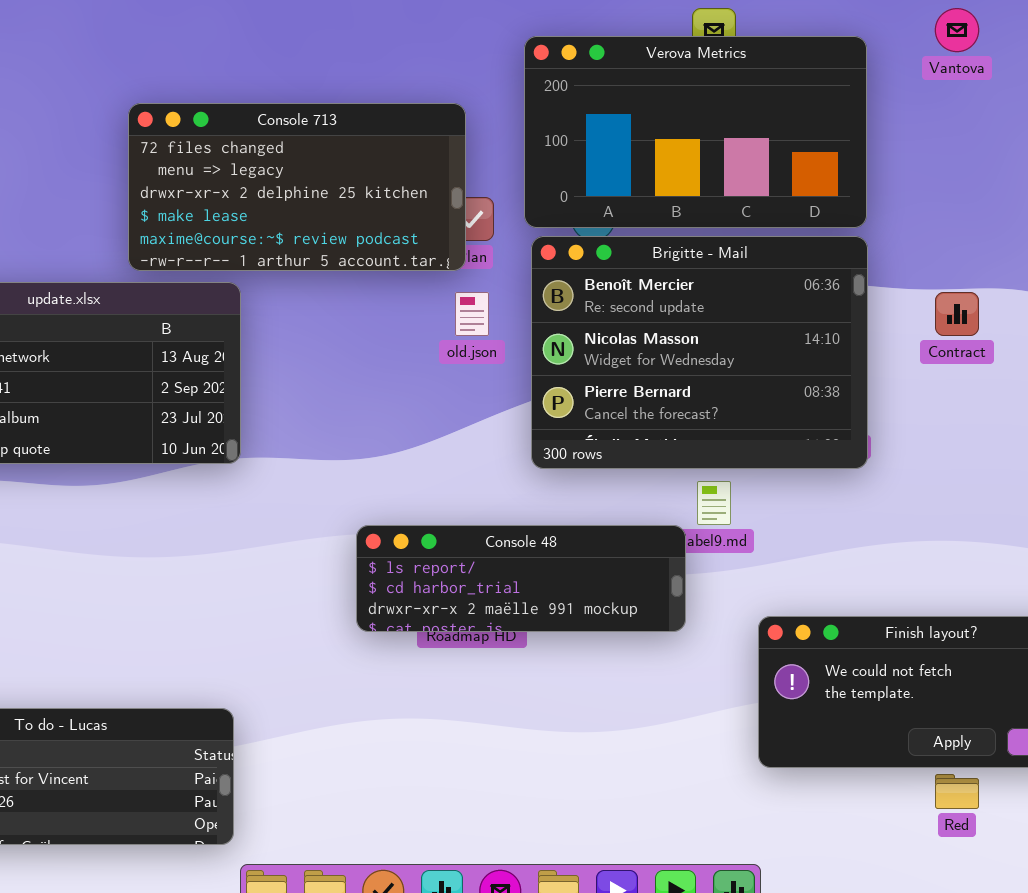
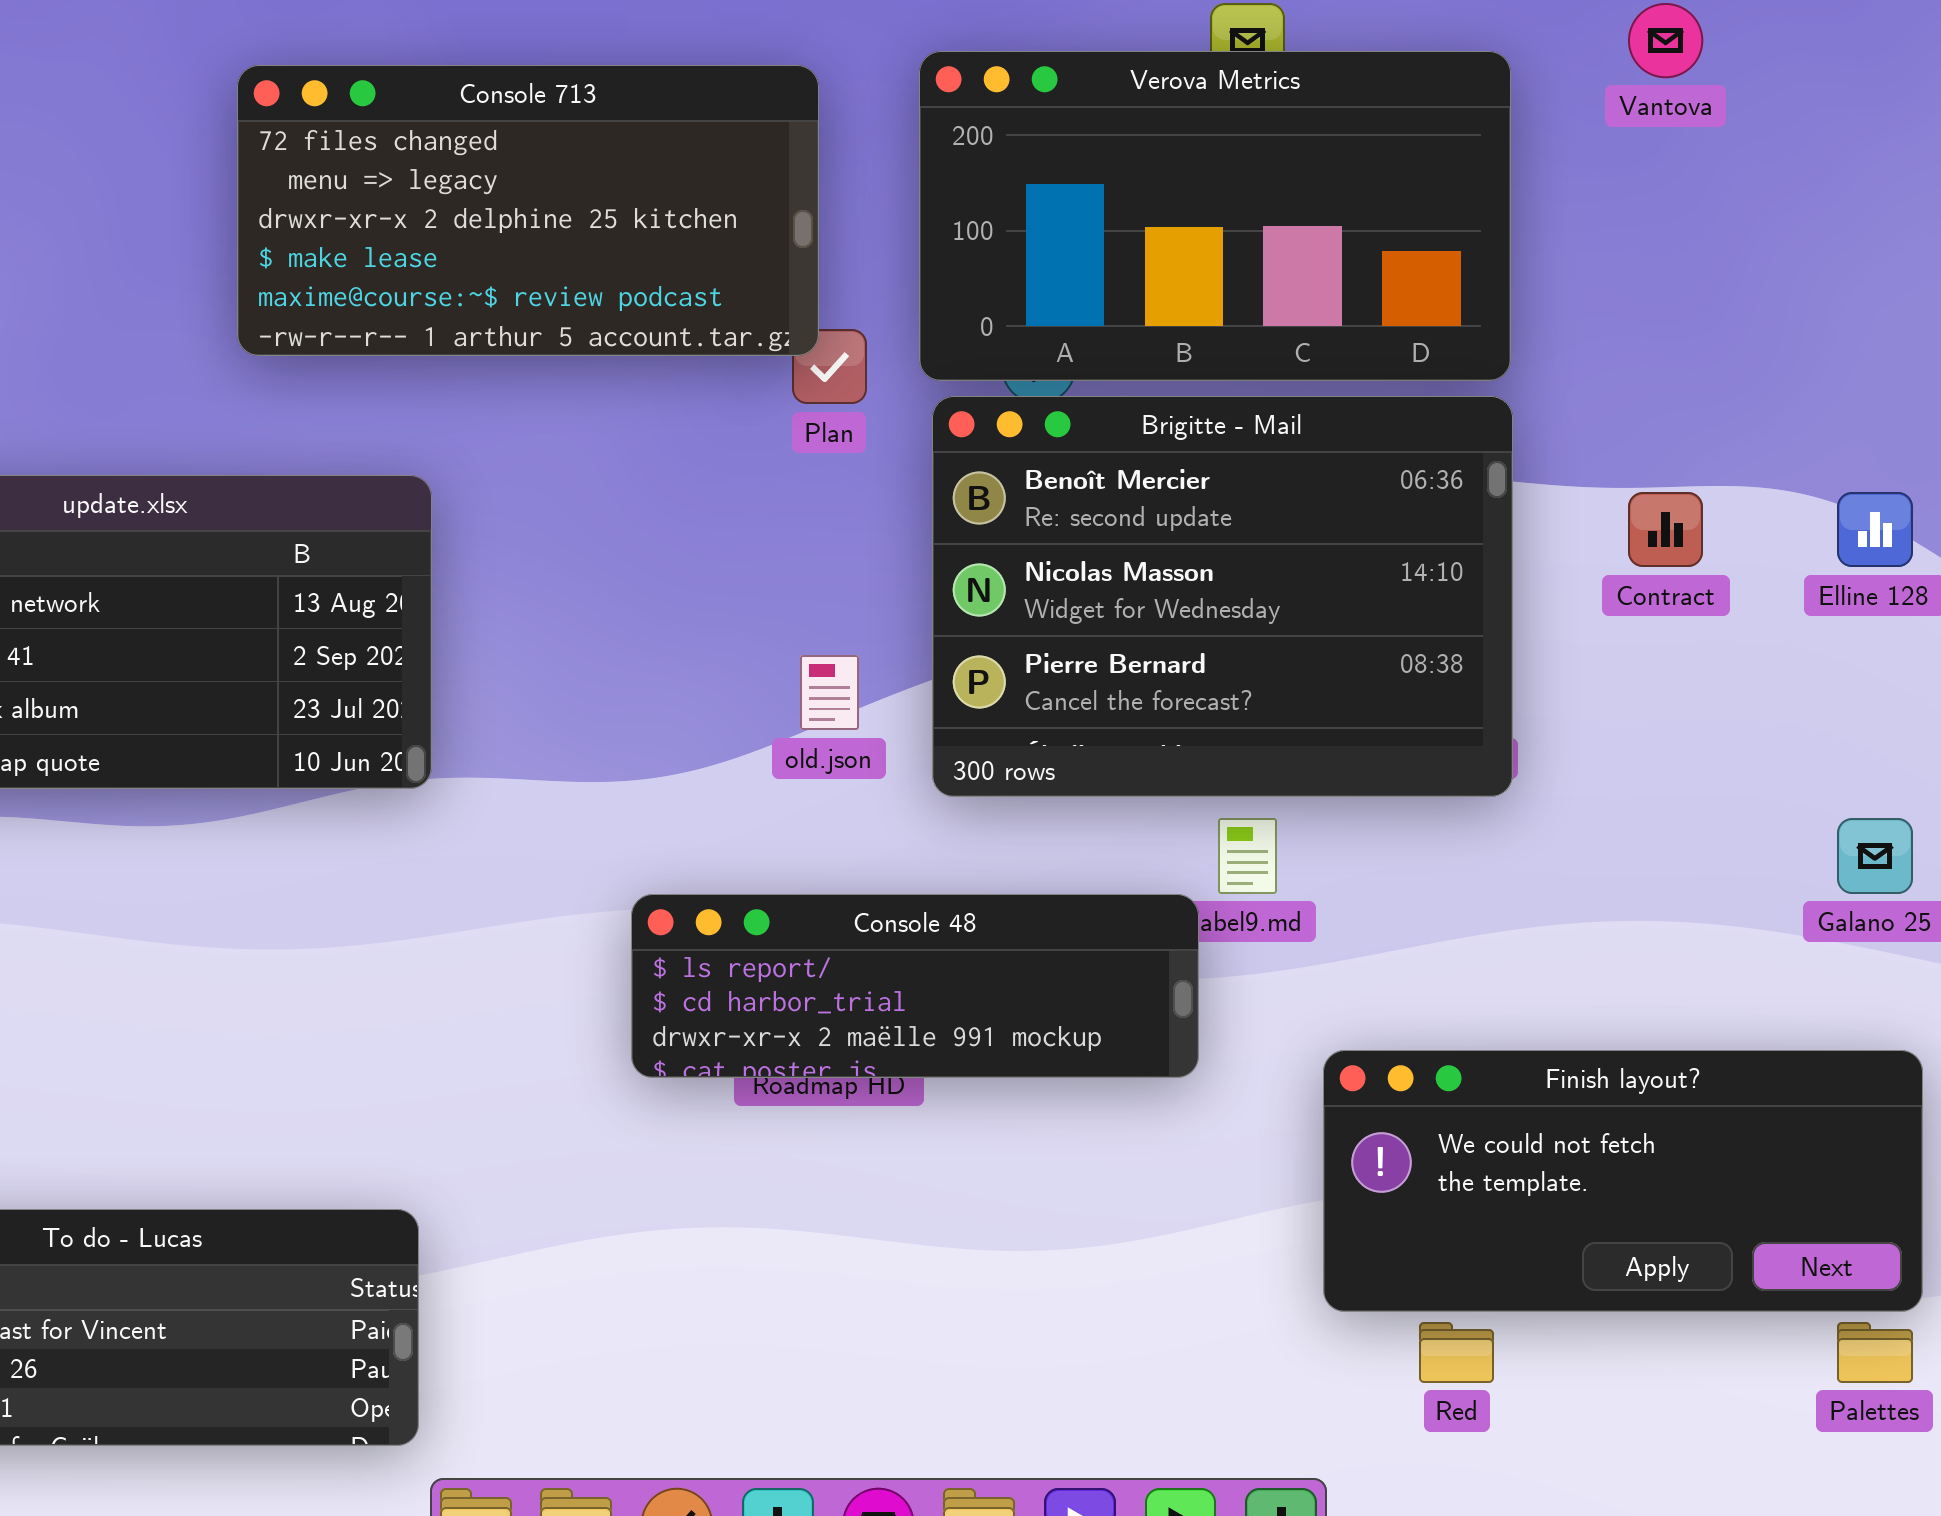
Console 713: [128,103,466,271] -> [237,65,819,356], moved
old.json: [455,292,489,336] -> [800,655,859,730], moved
Red: [935,774,979,809] -> [1419,1322,1494,1383], moved

